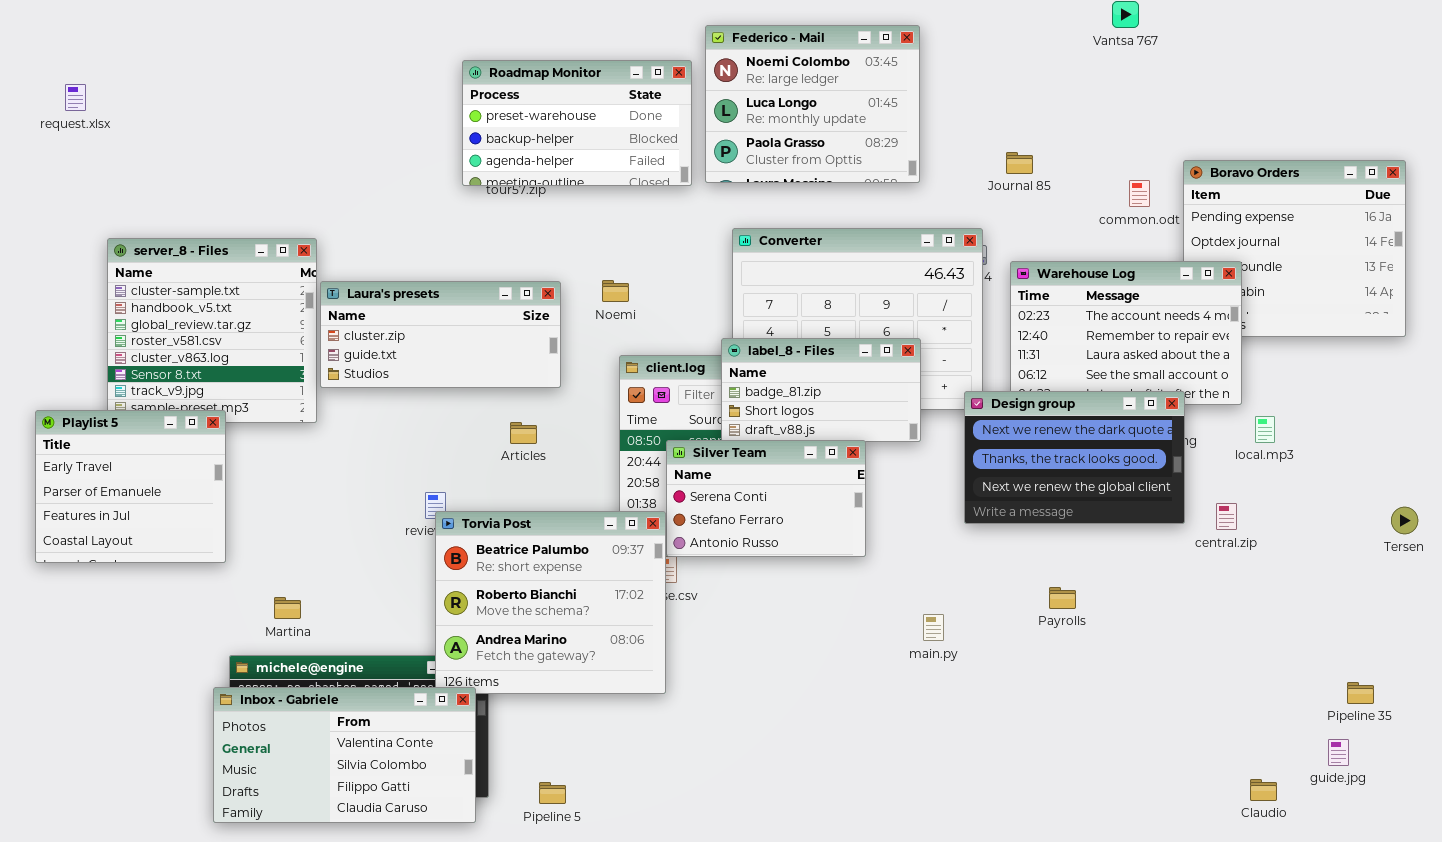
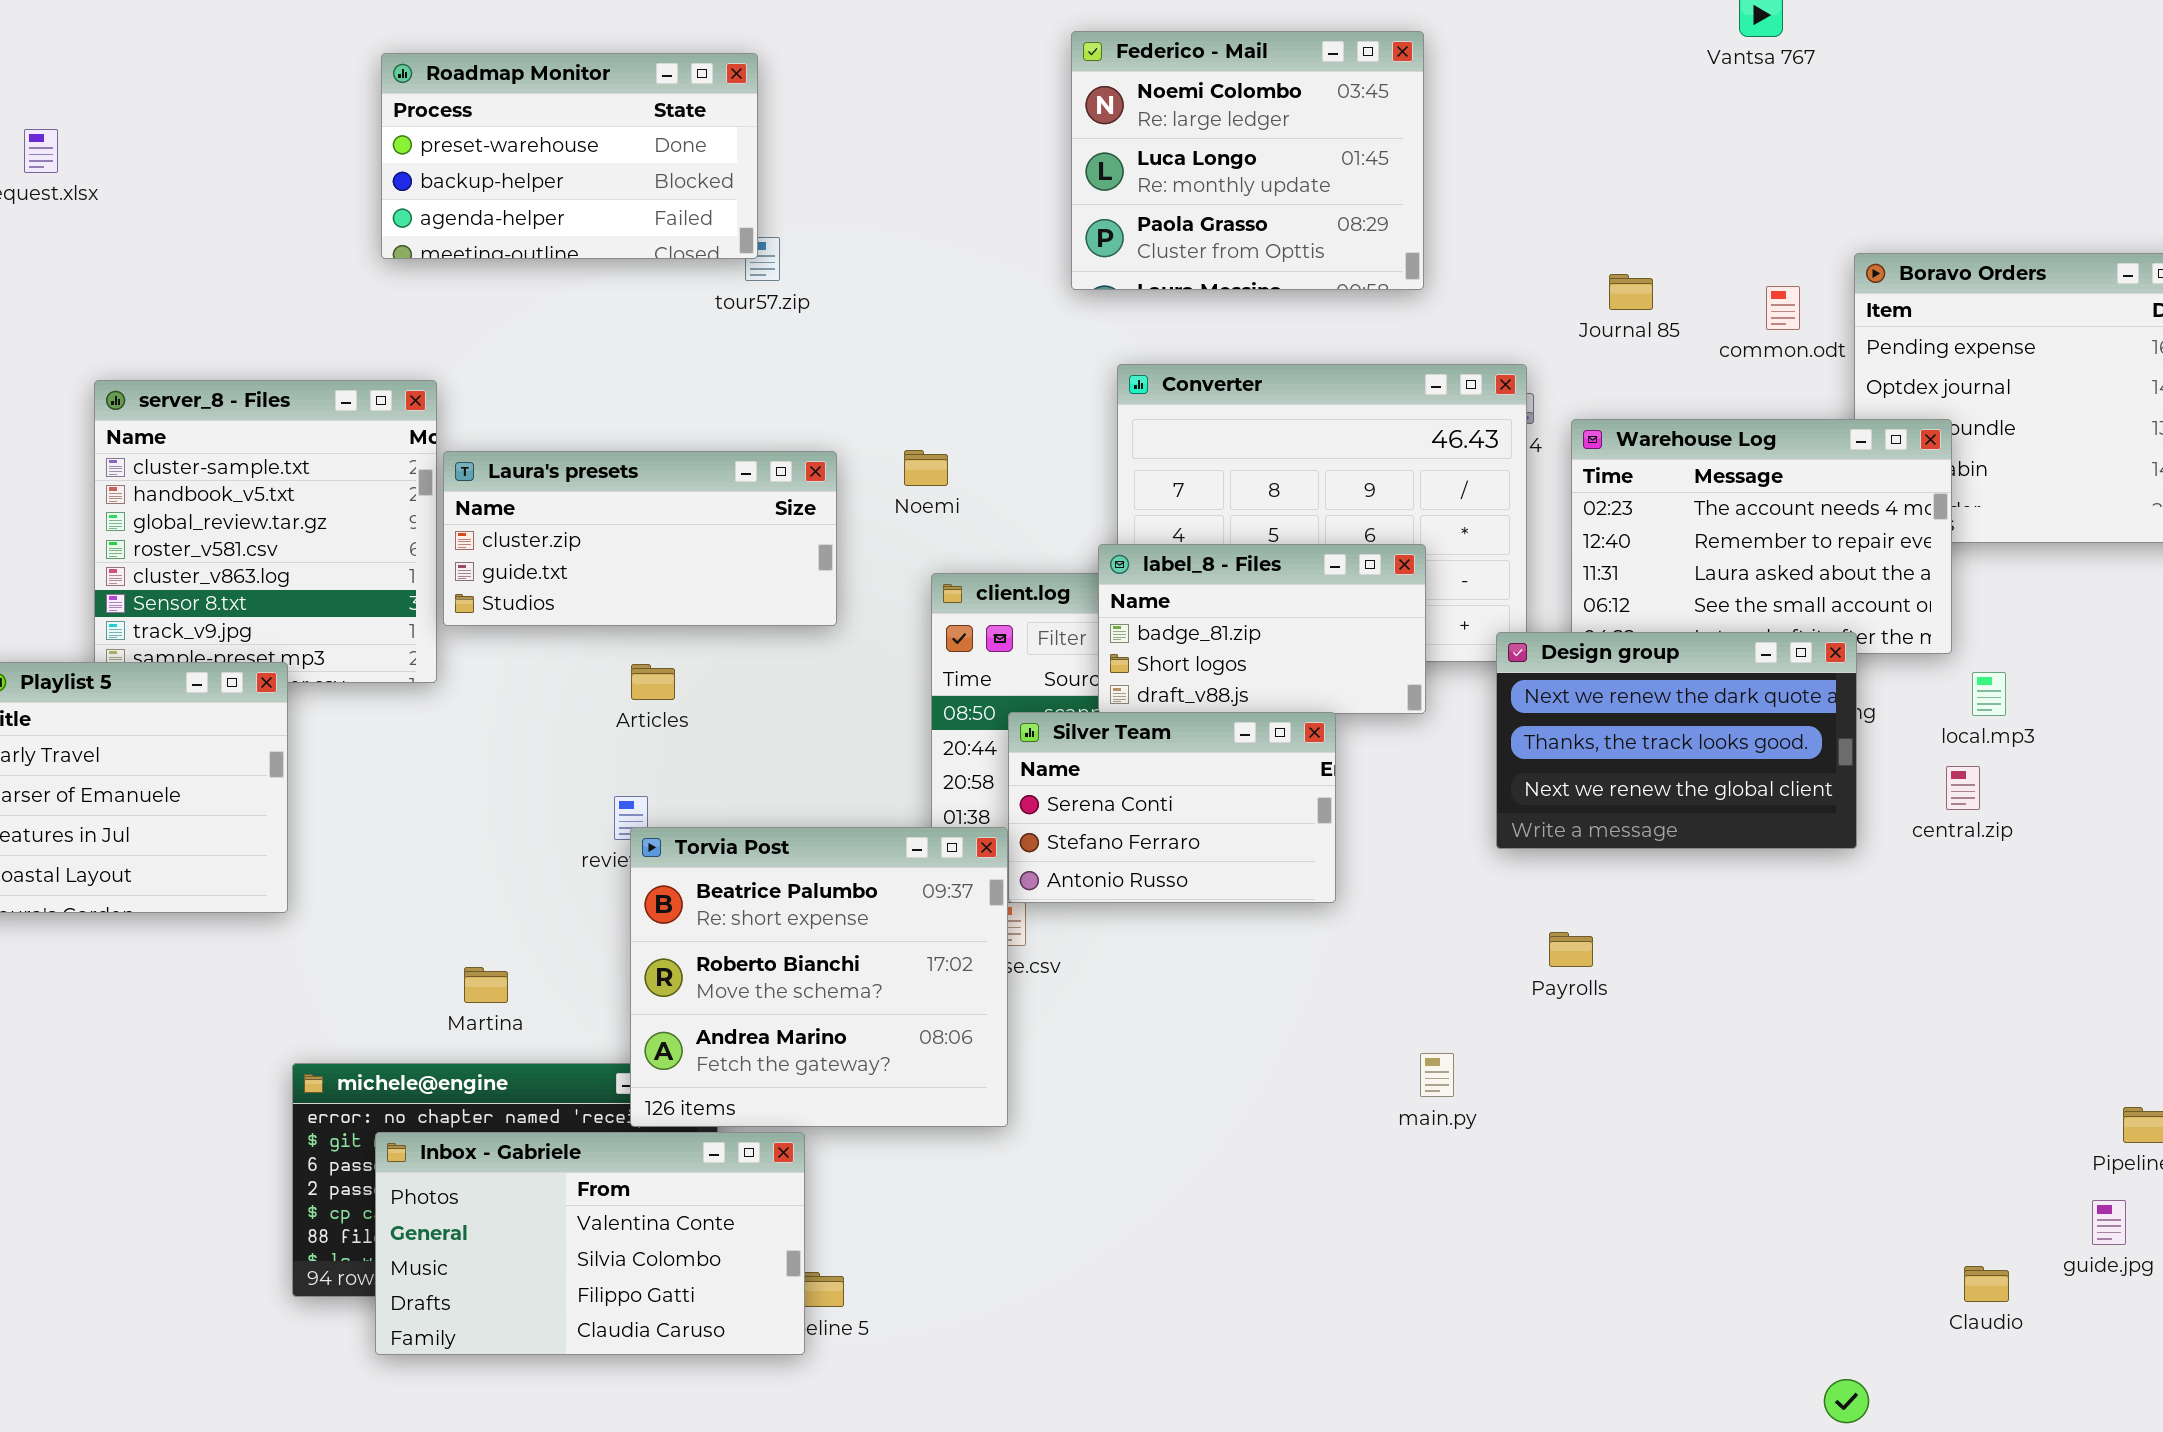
Roadmap Monitor: [462,60,692,186] -> [381,53,758,259], moved
Journal 85: [1006,152,1033,174] -> [1609,274,1653,310], moved
Articles: [510,422,537,444] -> [631,664,675,700], moved
central.zip: [1216,503,1237,530] -> [1946,766,1980,810], moved
Payrolls: [1049,587,1076,609] -> [1549,932,1593,967], moved
Martina: [274,597,301,619] -> [464,967,508,1003], moved
main.py: [923,614,944,641] -> [1420,1053,1454,1097], moved
Inbox - Gabriele: [213,687,476,823] -> [375,1132,805,1355], moved

